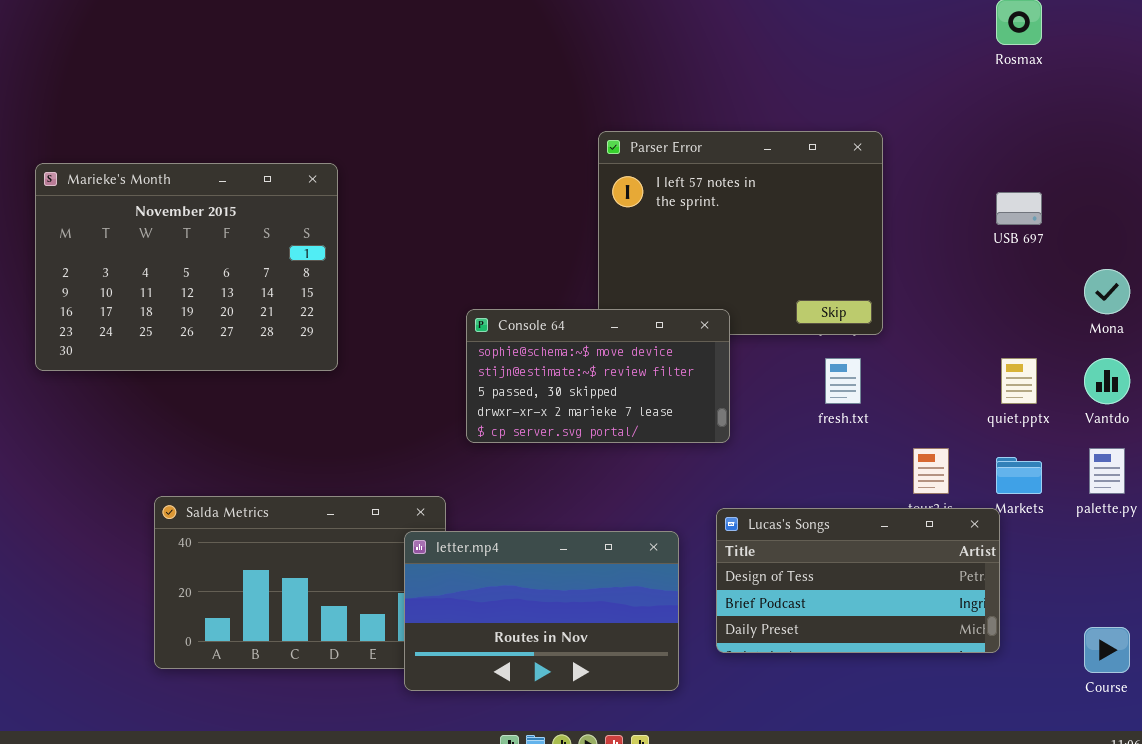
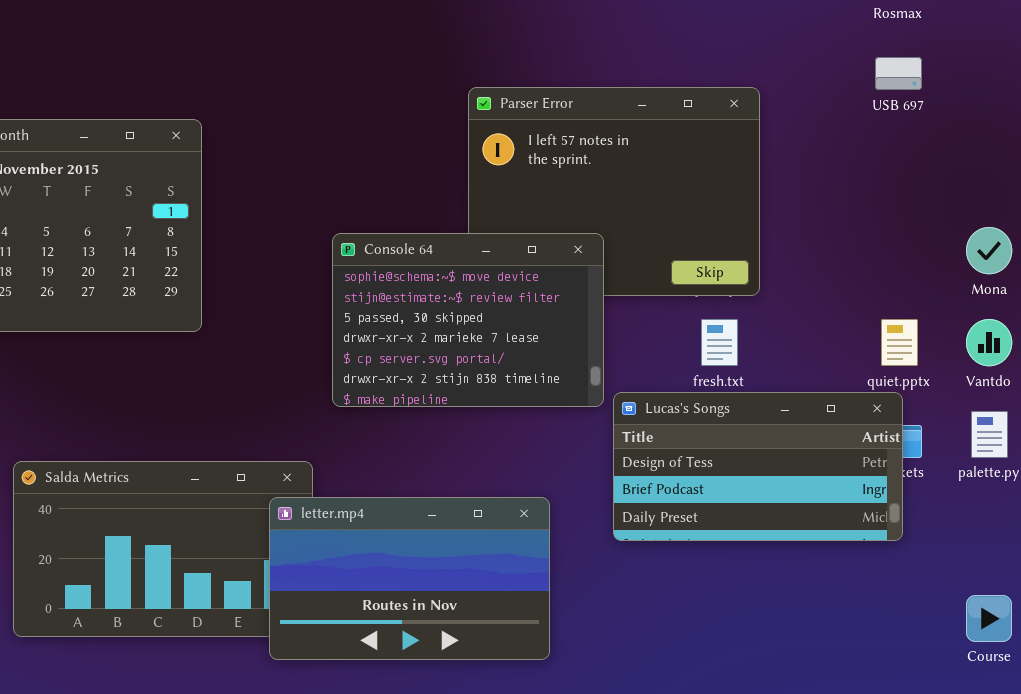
USB 697: [996,192,1042,225] -> [875,57,922,90], moved
Console 64: [466,309,730,443] -> [332,233,604,407], resized
Lucas's Songs: [716,508,1000,653] -> [613,392,903,541], moved

